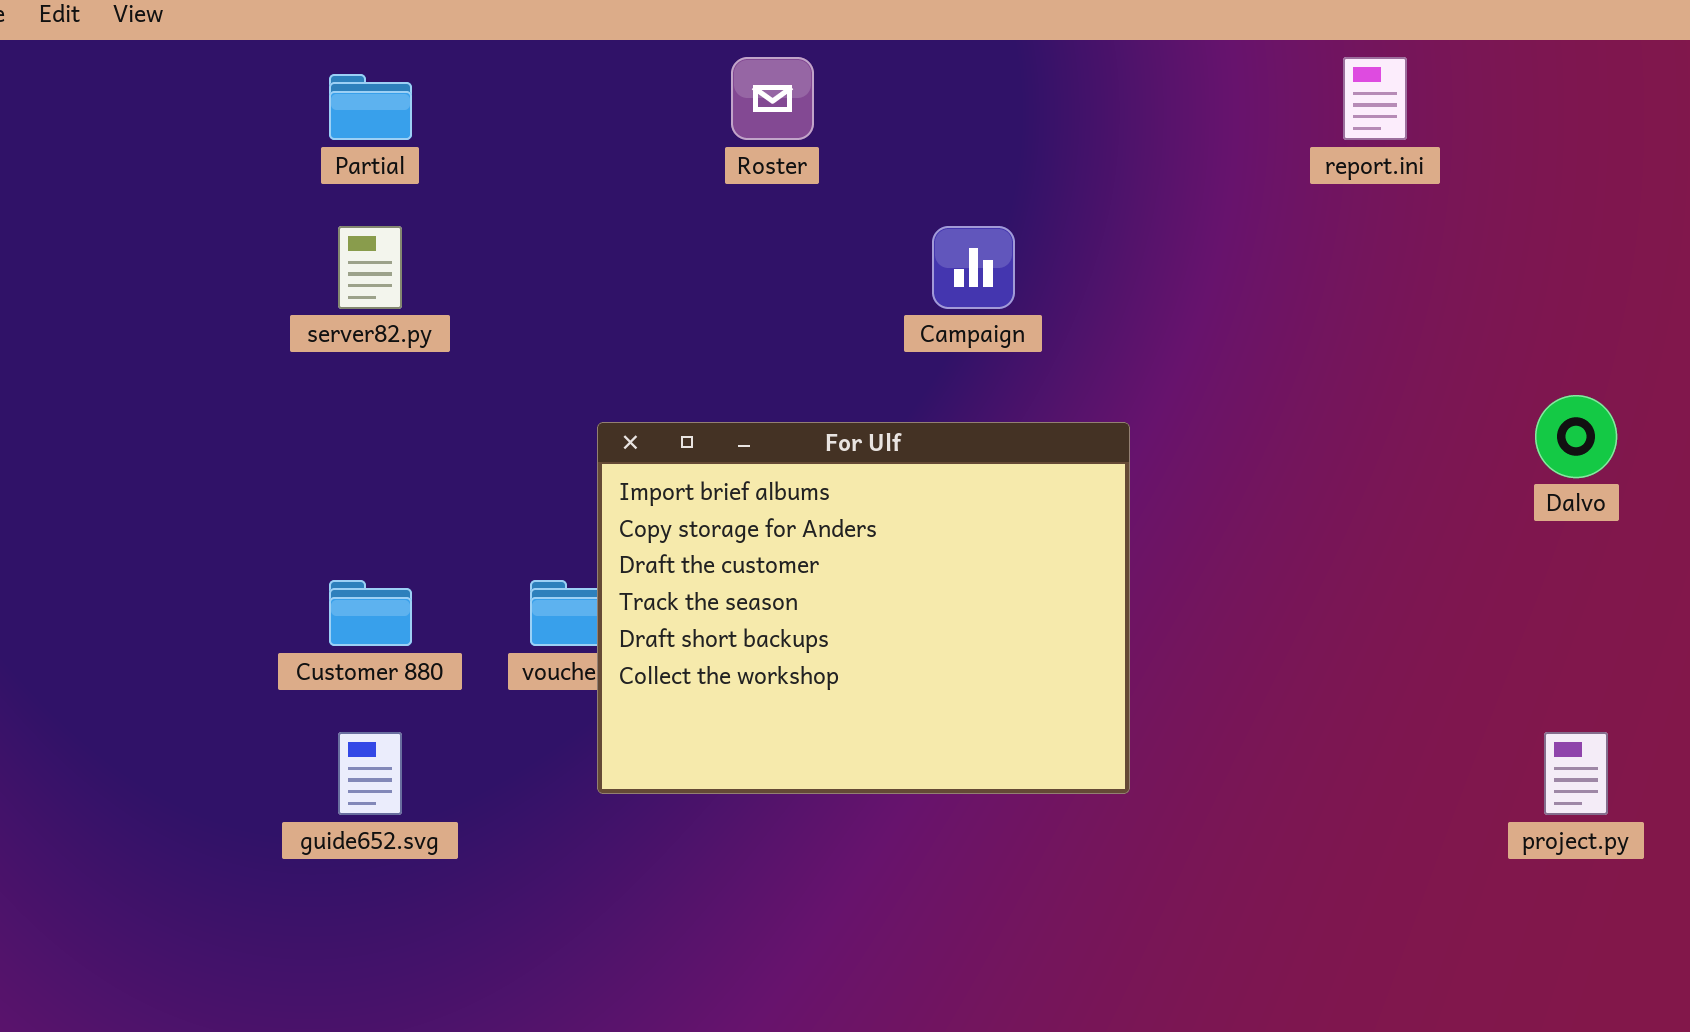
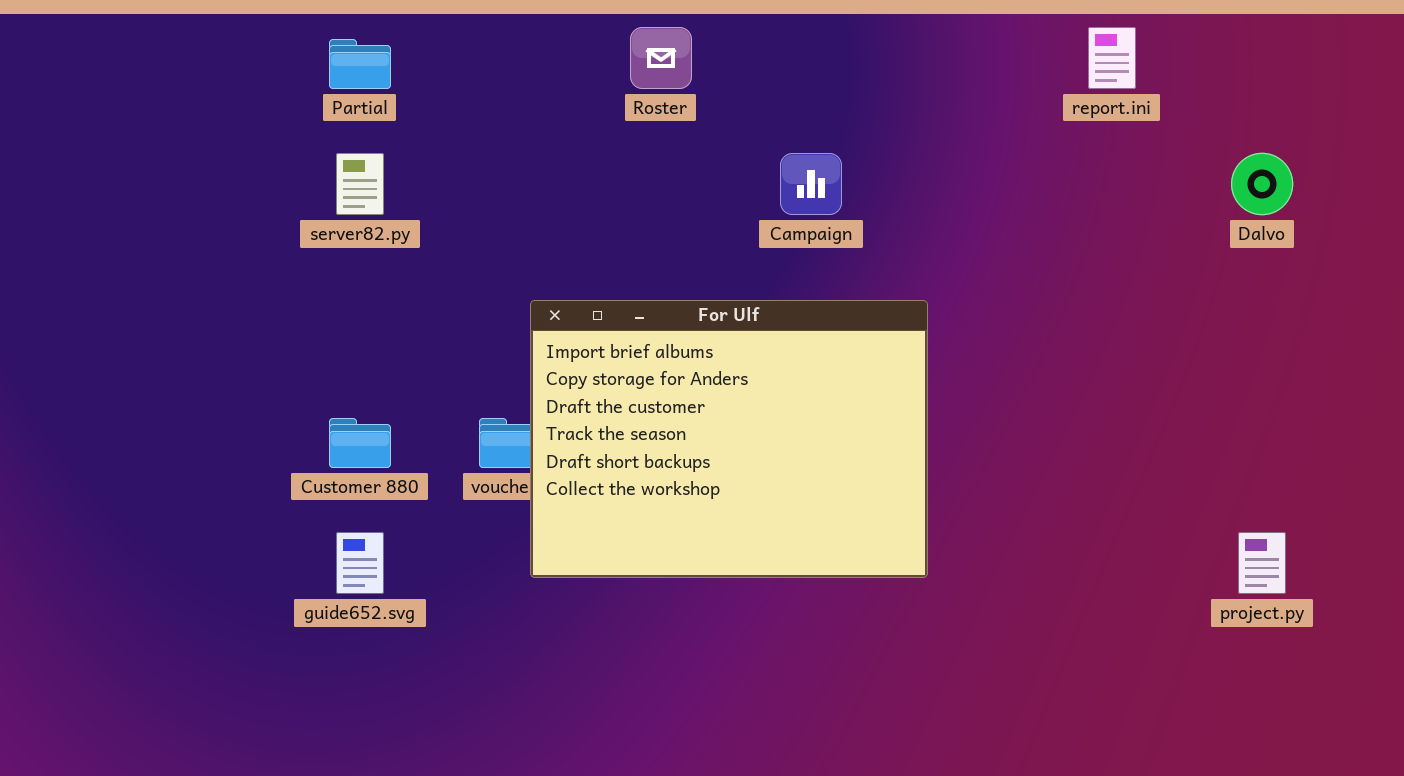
Dalvo: [1535,395,1617,478] -> [1231,153,1293,215], moved

